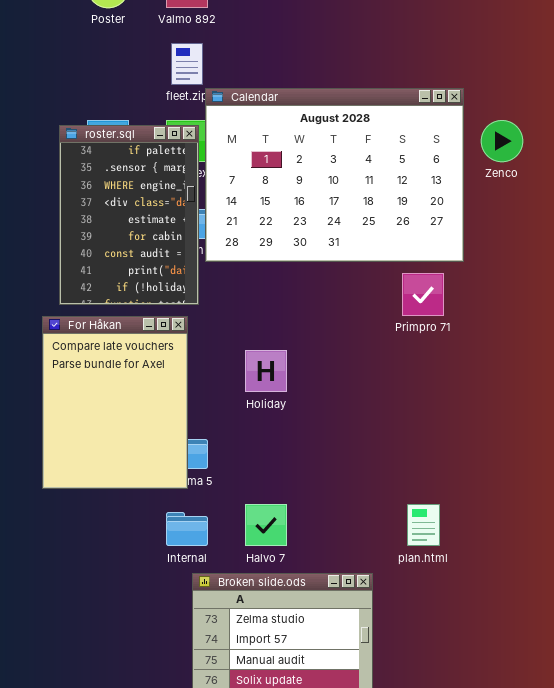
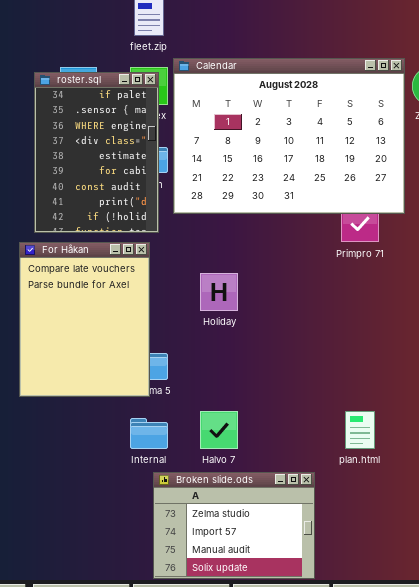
Calendar: [205,88,464,262] -> [173,58,405,214], moved

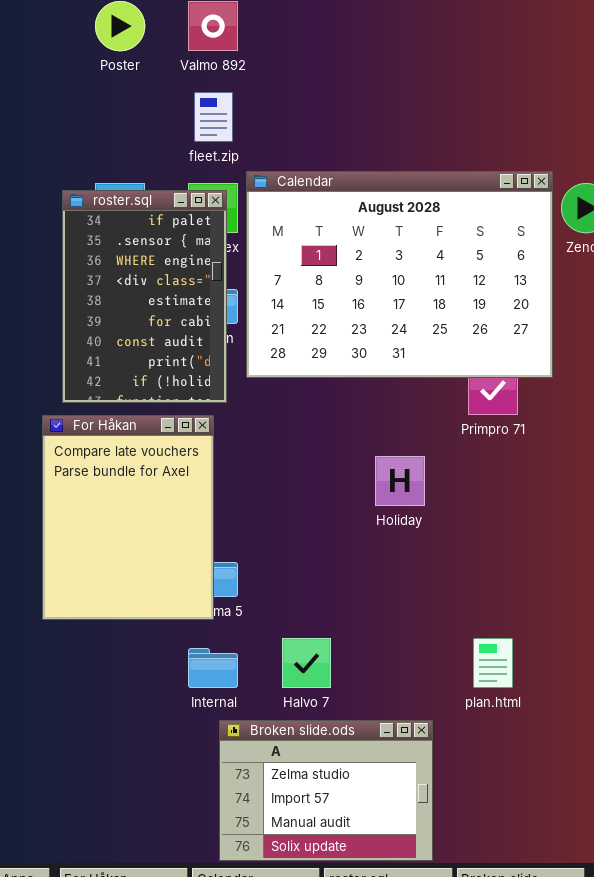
Holiday: [200,273,238,311] -> [375,456,425,506], moved

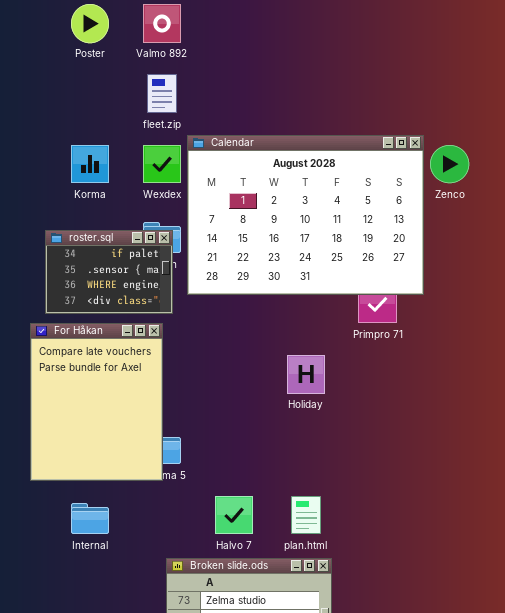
roster.sql: [62,190,227,403] -> [45,230,173,314], resized
plan.html: [473,638,513,688] -> [291,496,321,534], moved
Internal: [188,648,238,688] -> [71,503,109,534], moved

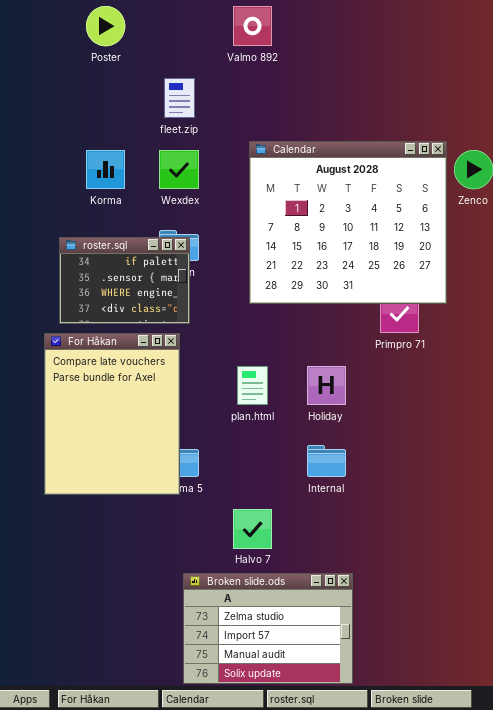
Valmo 892: [143,4,181,43] -> [233,6,272,46], moved
Calendar: [187,135,424,295] -> [249,141,447,304], resized
plan.html: [291,496,321,534] -> [237,366,268,405], moved
Internal: [71,503,109,534] -> [307,445,346,477], moved

